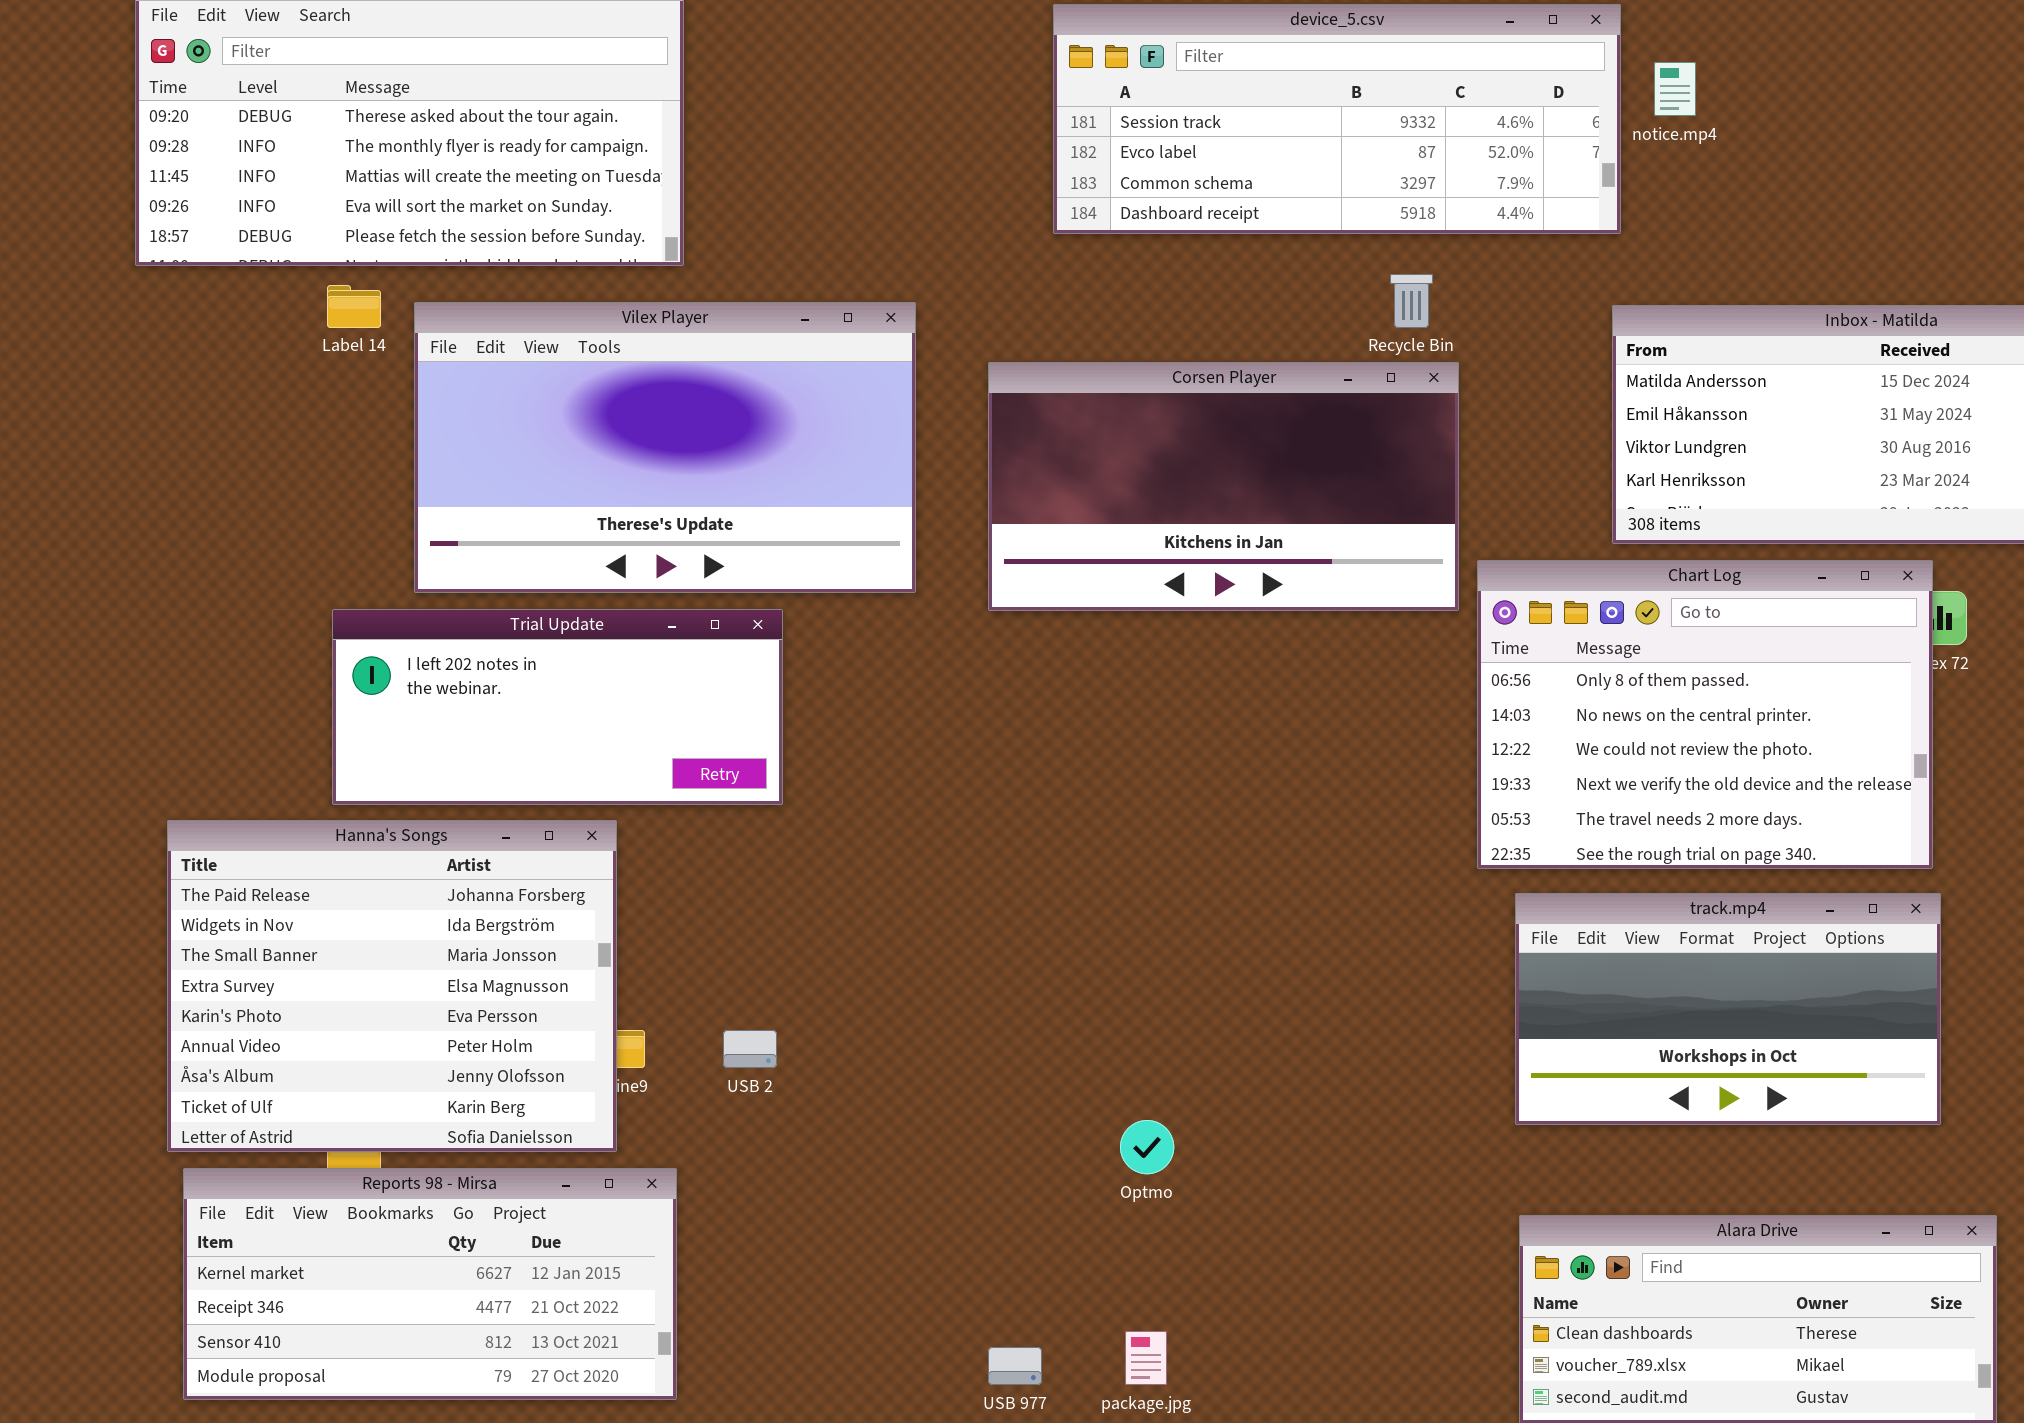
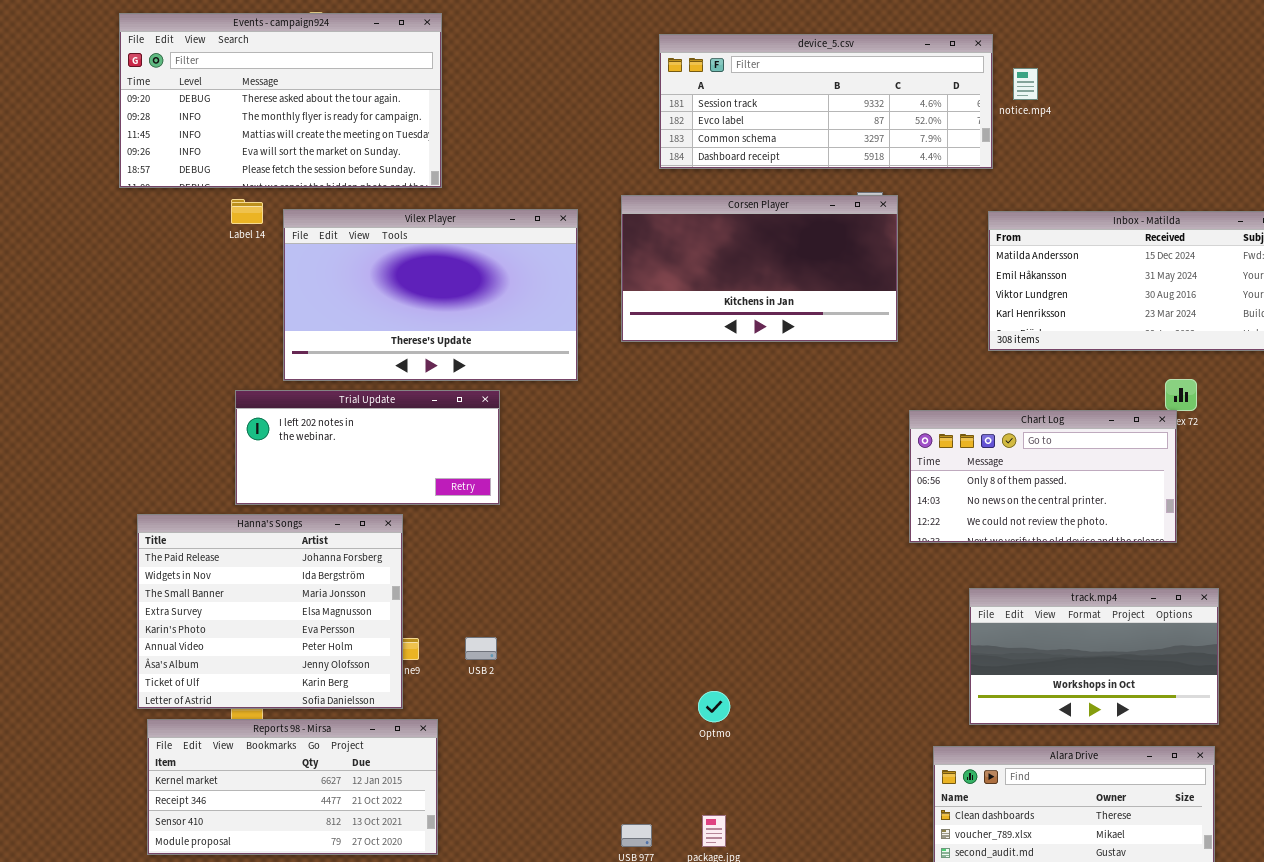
Corsen Player: [988,362,1459,611] -> [621,195,898,342], moved
Chart Log: [1477,560,1933,869] -> [909,410,1177,543], resized
track.mp4: [1515,893,1941,1125] -> [969,588,1219,725], moved

